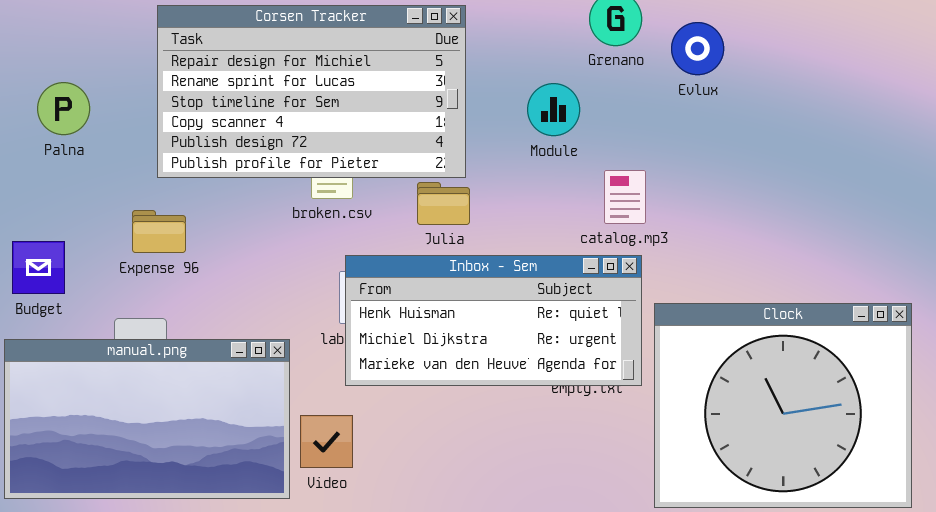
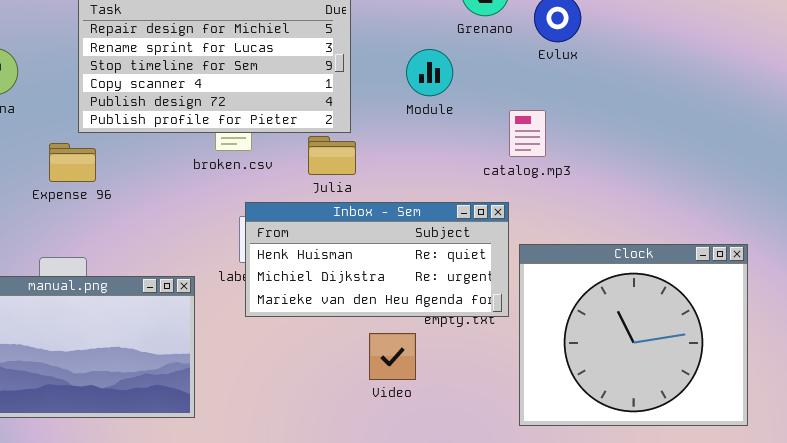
catalog.mp3: [604,170,646,224] -> [509,110,546,157], moved
Expense 96: [132,210,186,253] -> [49,143,96,182], moved
Video: [300,415,353,468] -> [369,333,416,380], moved

